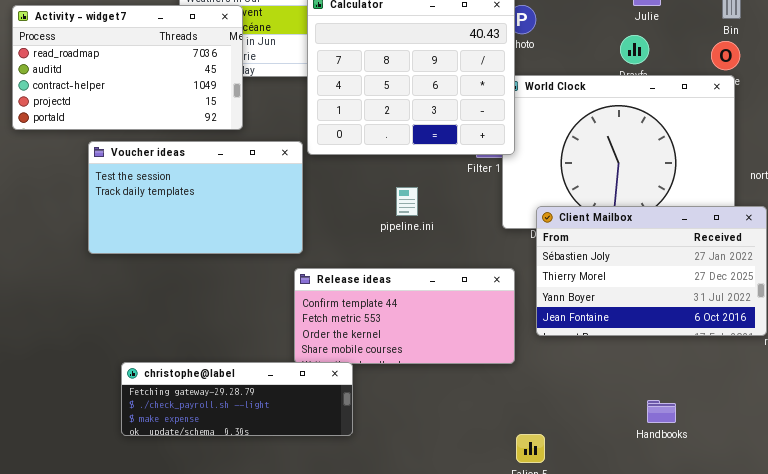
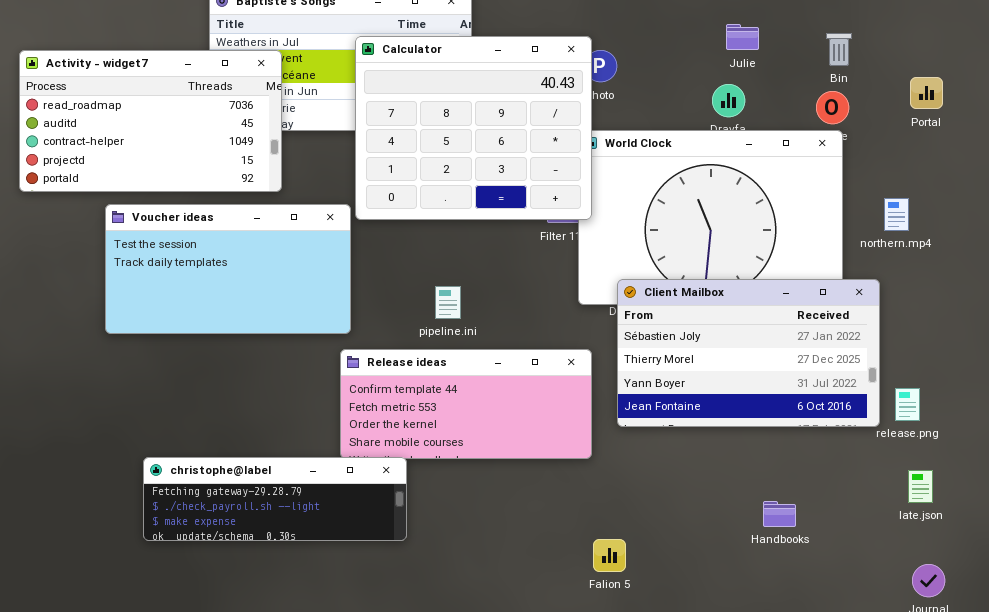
pipeline.ini: [396,187,418,216] -> [435,286,461,319], moved
Handbooks: [647,400,676,423] -> [763,501,796,527], moved

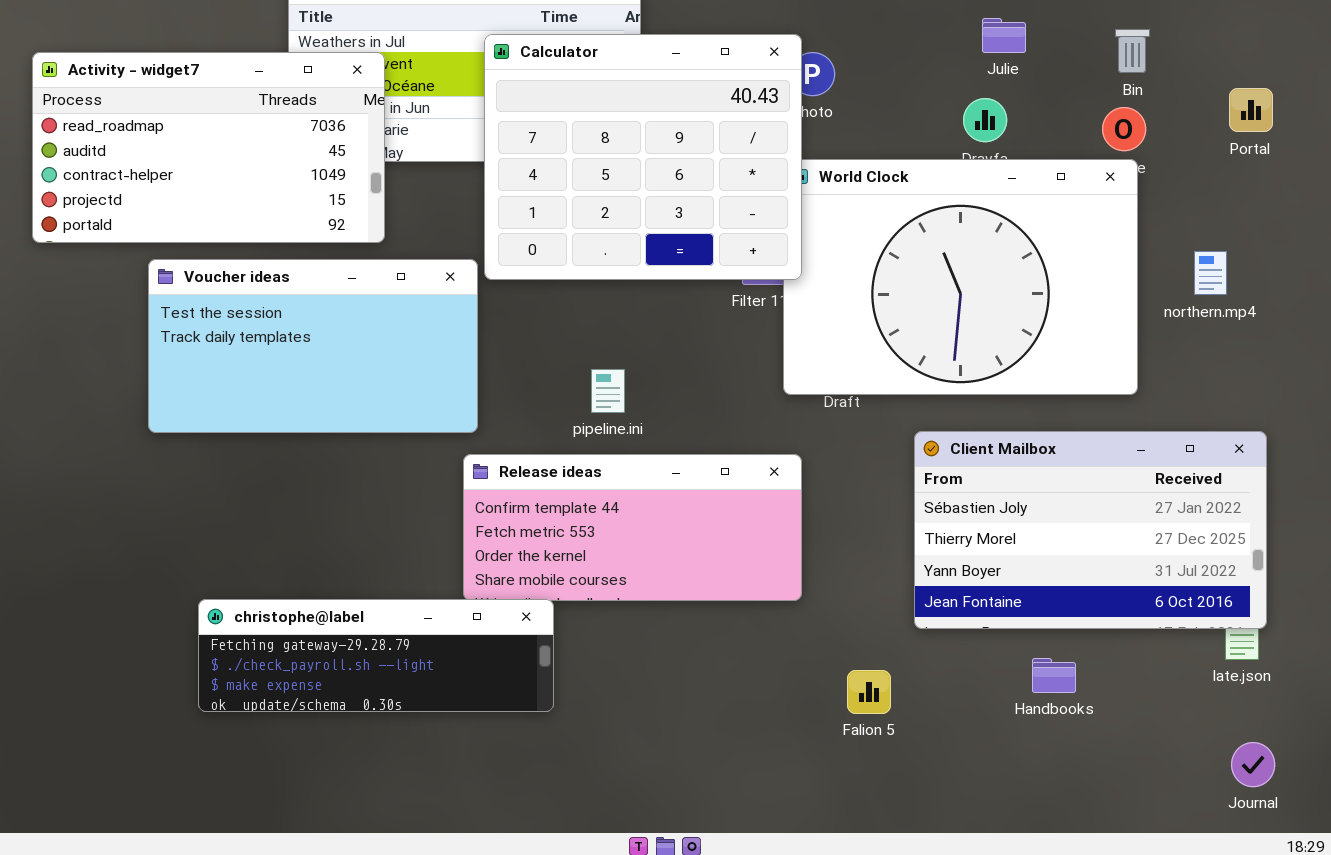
Client Mailbox: [617,279,880,427] -> [914,431,1267,629], moved
Falion 5: [593,539,626,572] -> [847,670,891,714], moved

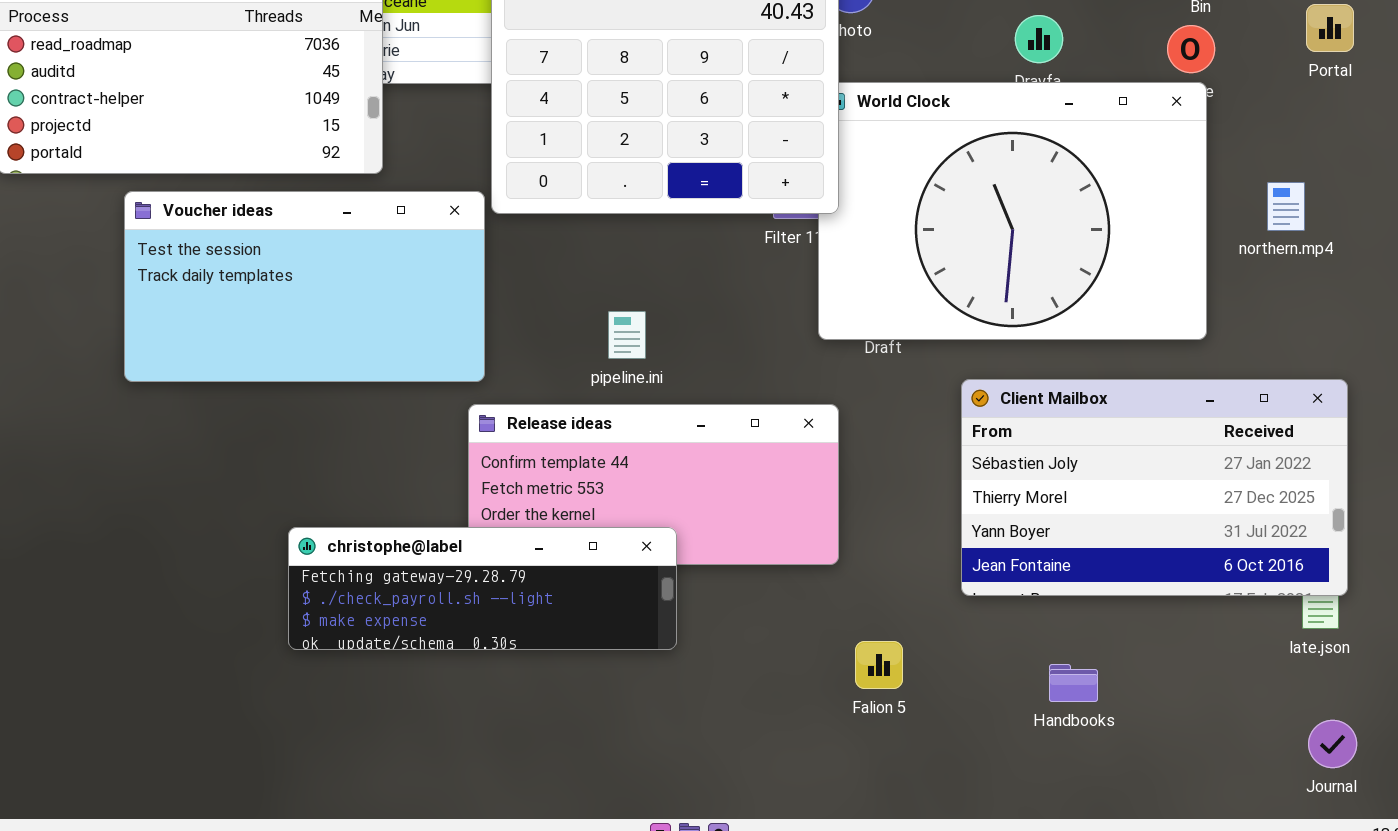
christophe@label: [198,599,554,712] -> [288,527,677,650], moved
Handbooks: [1032,658,1076,693] -> [1049,664,1098,702], moved
Falion 5: [847,670,891,714] -> [855,641,903,689], moved

